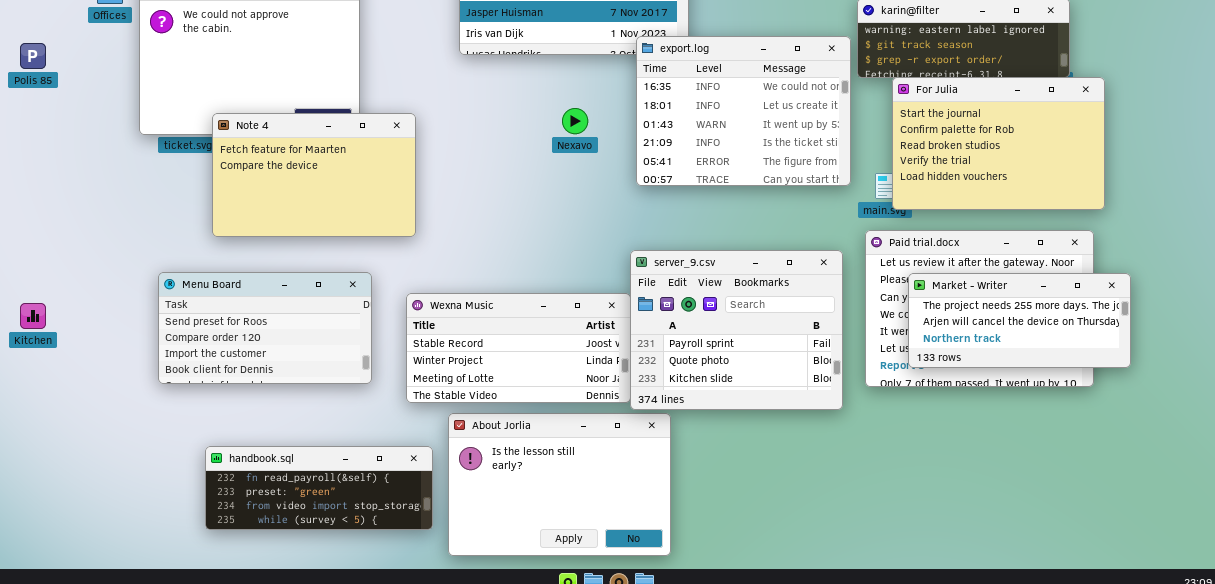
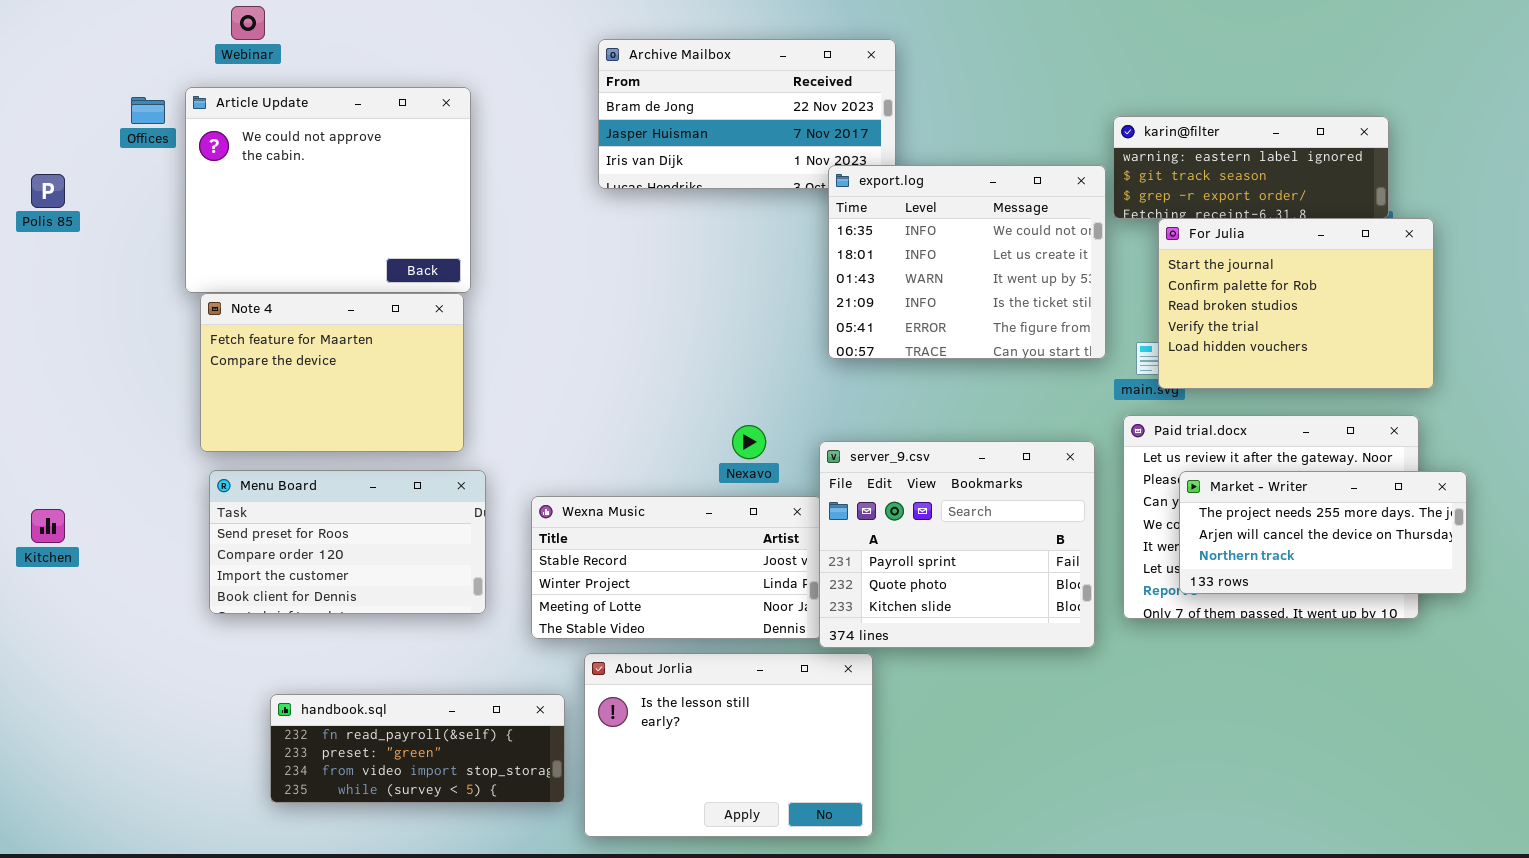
Nexavo: [562,108,588,134] -> [732,425,766,459], moved
Note 4: [212,113,416,237] -> [200,293,464,452], moved

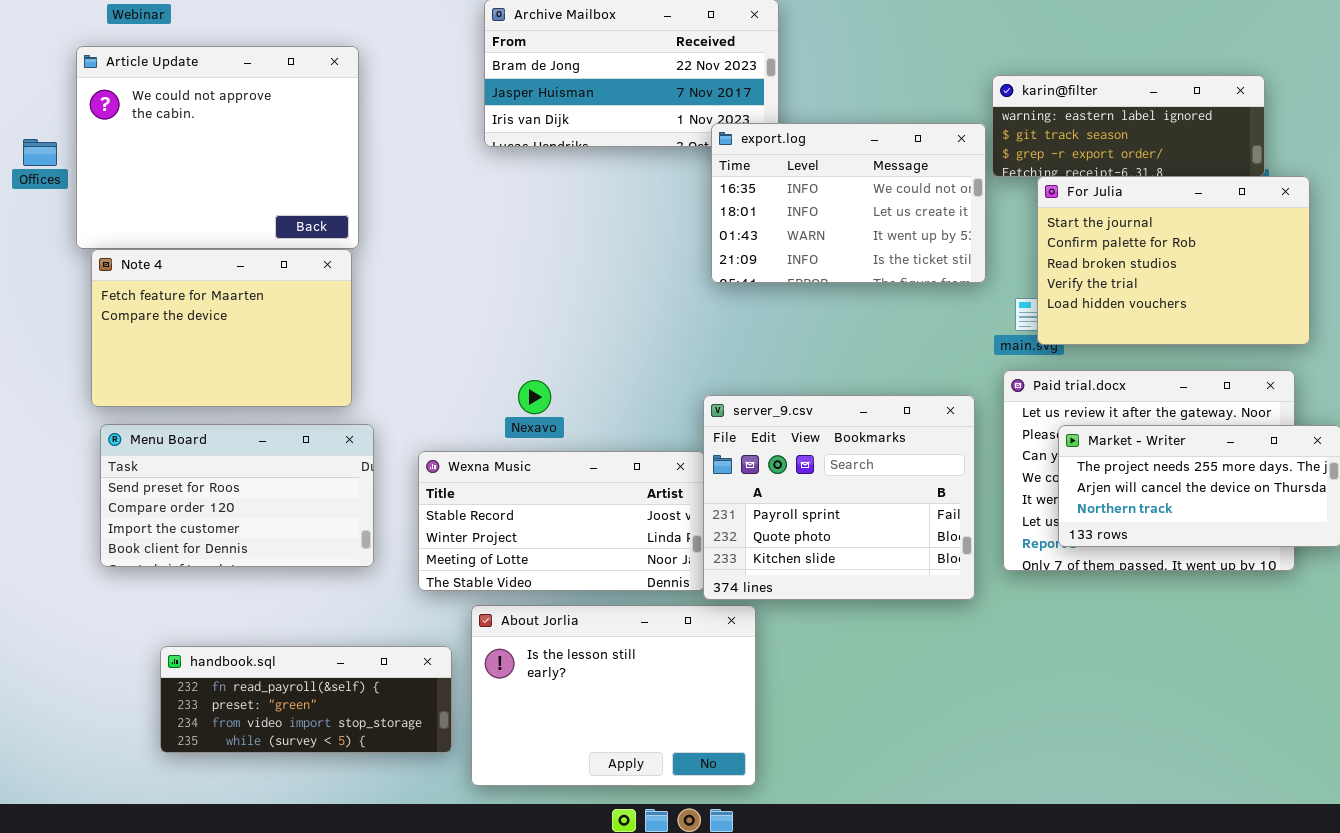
Offices: [131,97,165,124] -> [23,139,57,166], moved
export.log: [828,165,1106,359] -> [711,123,986,283], resized
Nexavo: [732,425,766,459] -> [518,380,551,414], moved

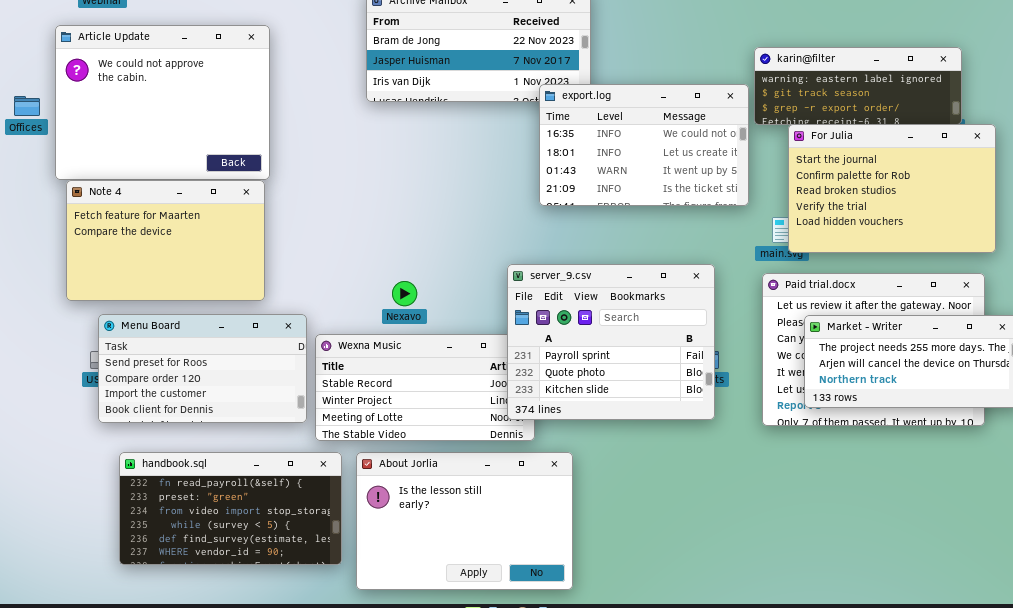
server_9.csv: [703,395,975,600] -> [507,264,715,420], moved
Menu Board: [100,424,374,567] -> [98,314,307,423], moved
handbook.sql: [160,646,452,753] -> [119,452,342,565], resized

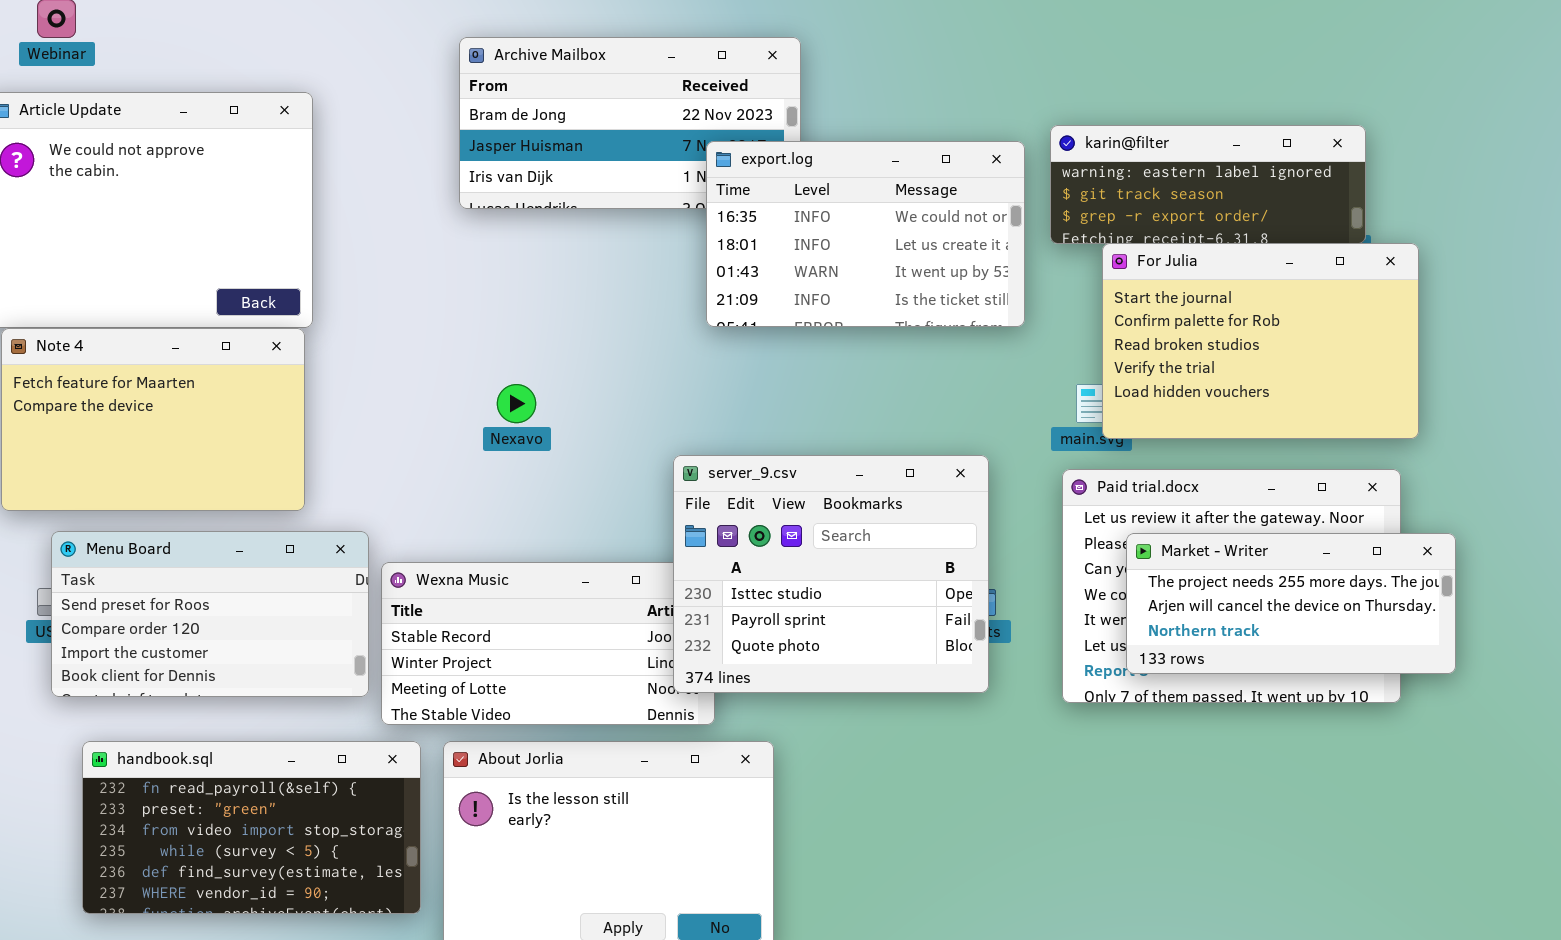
export.log: [539,84,749,206] -> [706,141,1025,327], moved
server_9.csv: [507,264,715,420] -> [673,455,989,693], scrolled up 1 row
Nexavo: [392,281,417,306] -> [497,384,536,423], moved

